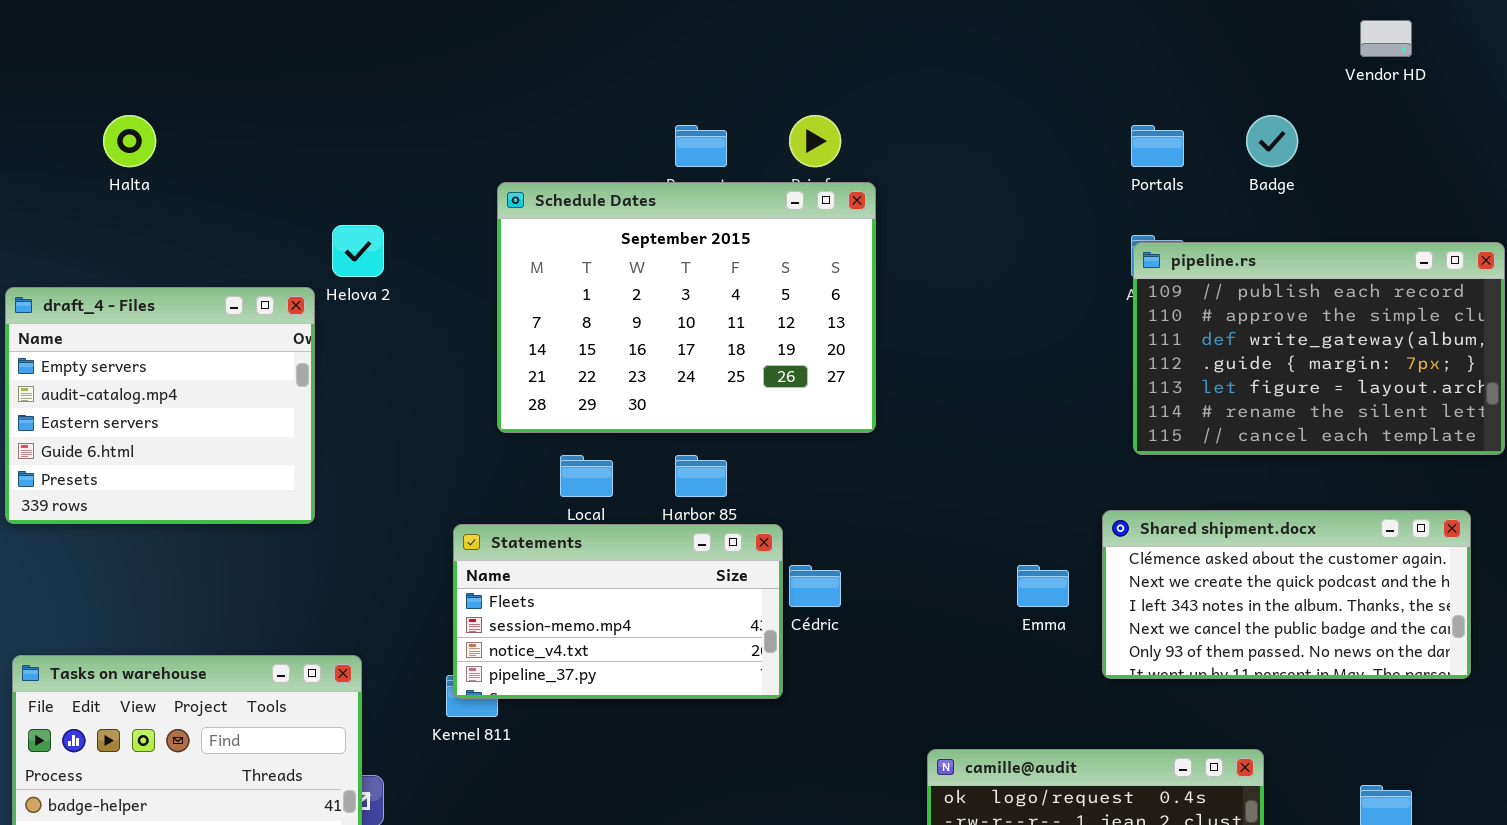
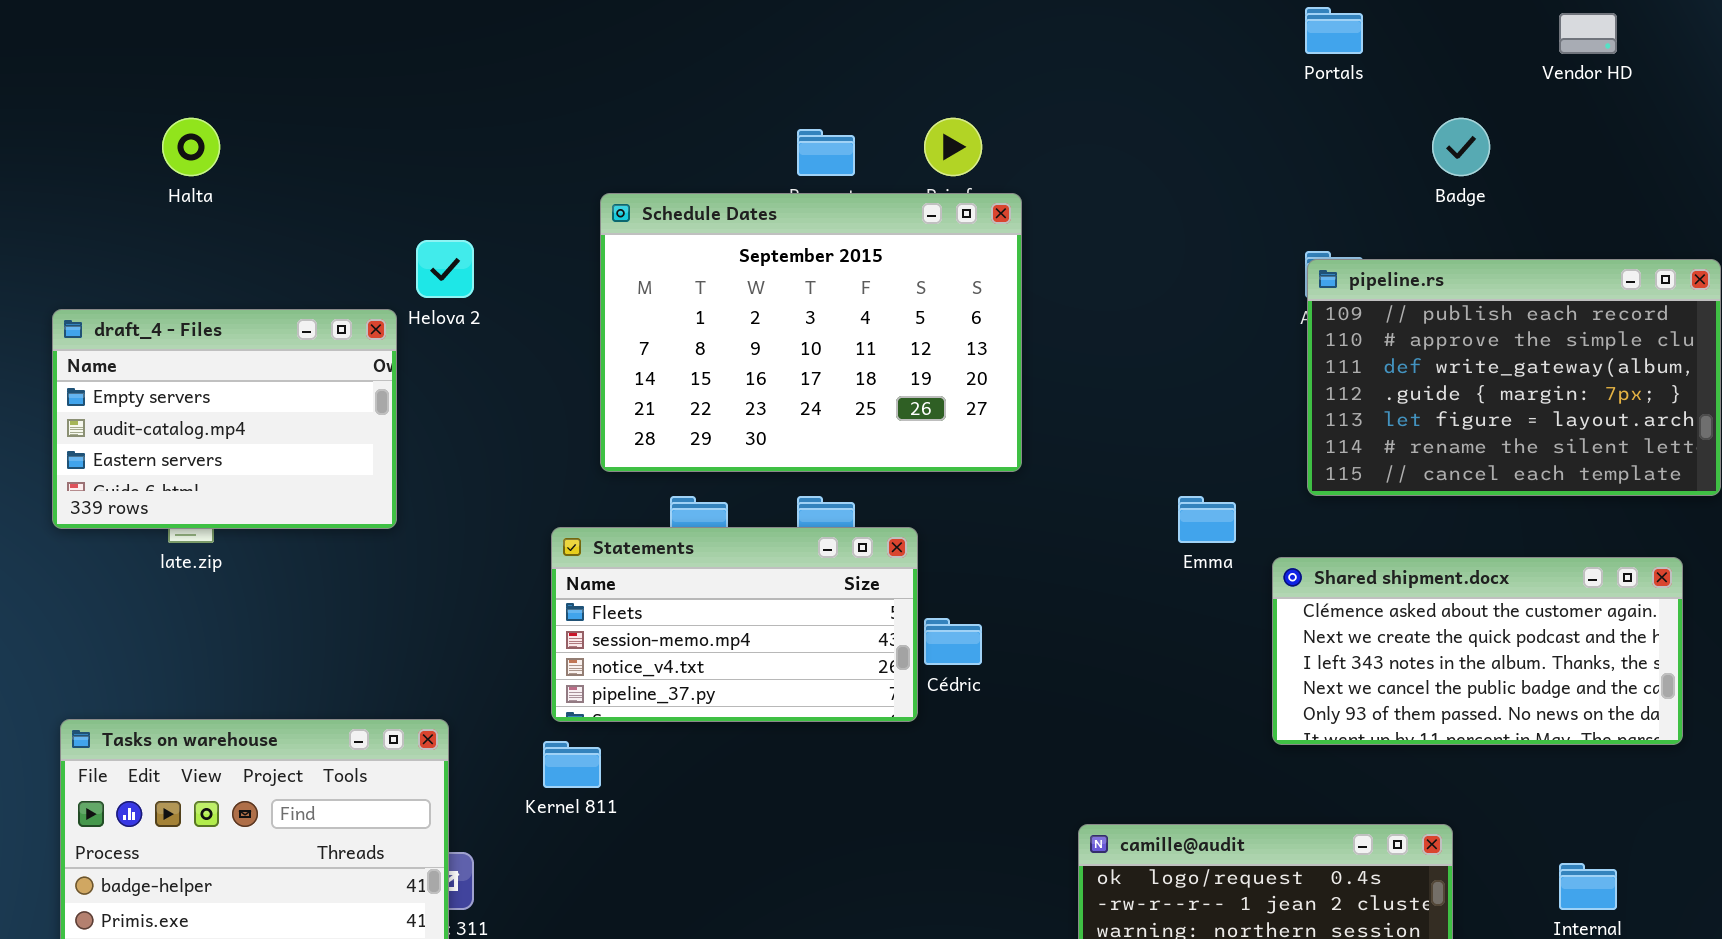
Portals: [1131,125,1184,167] -> [1305,7,1363,54], moved
draft_4 - Files: [5,287,315,524] -> [52,309,397,529], resized
Statements: [453,524,783,699] -> [551,527,918,722], moved
Emma: [1017,565,1069,607] -> [1178,496,1236,543], moved

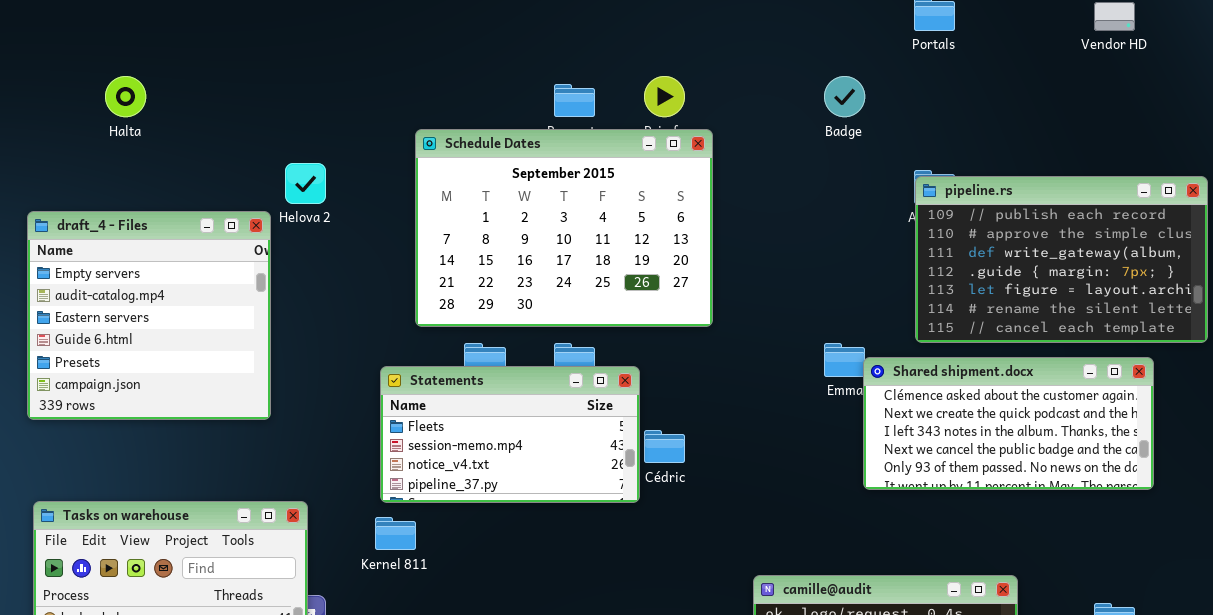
Badge: [1432,118,1490,176] -> [824,76,865,117], moved
draft_4 - Files: [52,309,397,529] -> [27,211,271,420], resized
Shared shipment.docx: [1272,557,1683,745] -> [863,357,1154,490], moved

